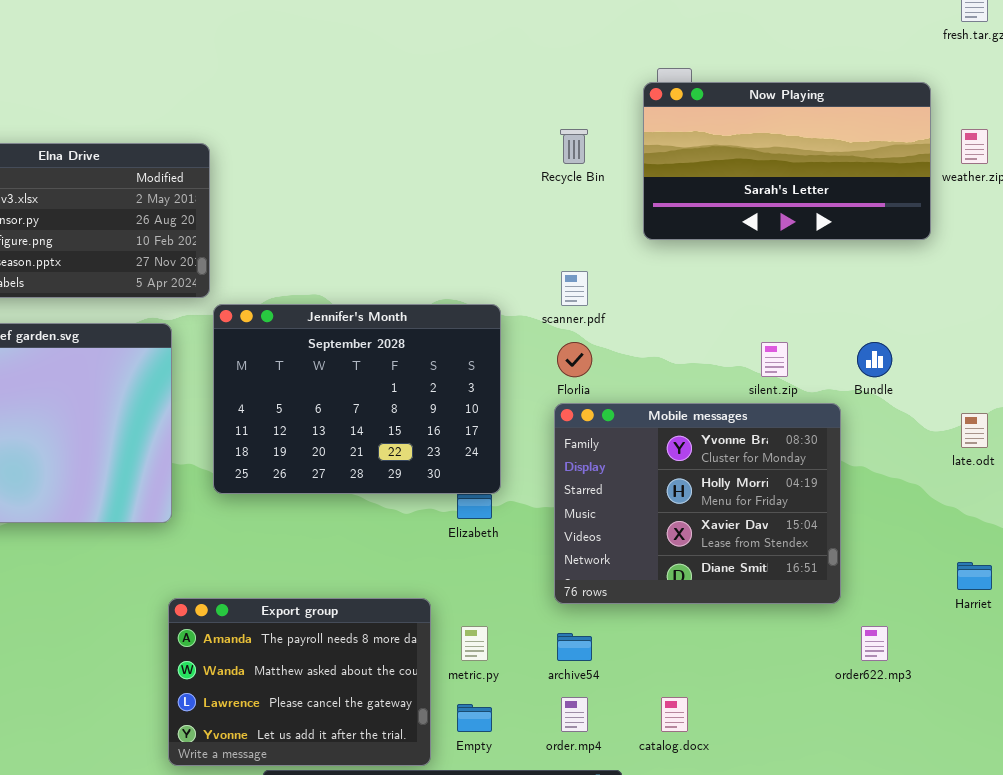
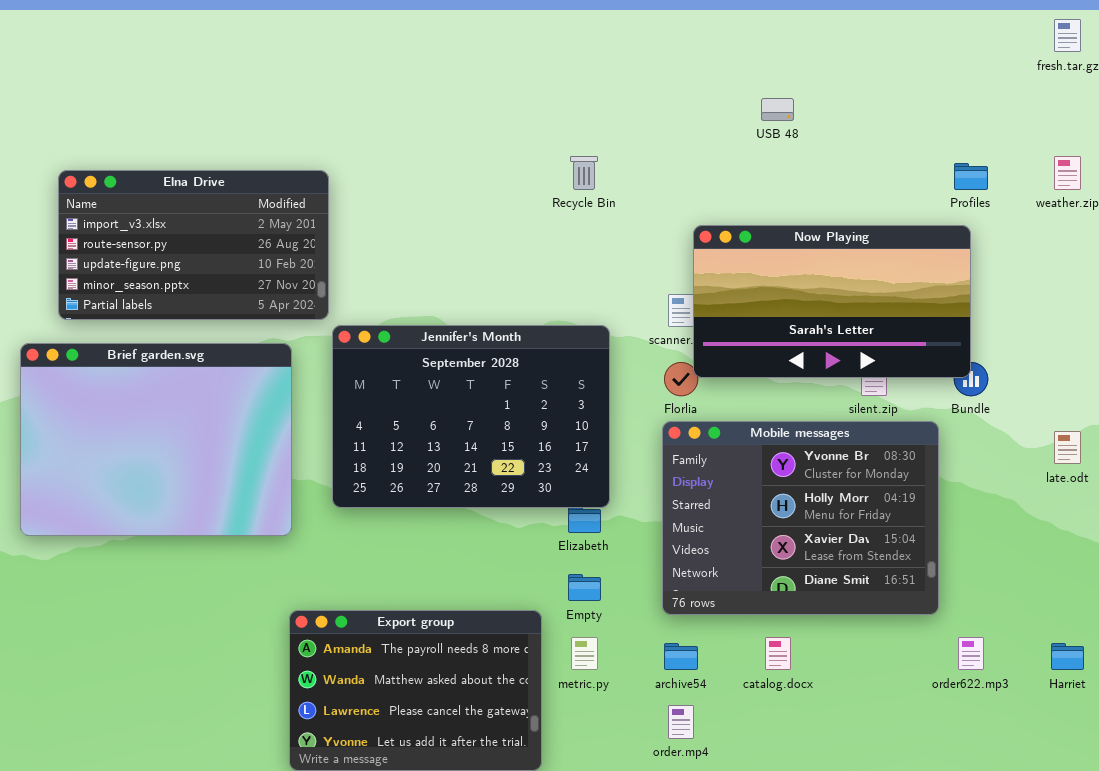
Now Playing: [643,82,931,240] -> [693,225,971,378], moved
Recycle Bin: [560,129,588,164] -> [570,156,598,190], moved
Harriet: [957,562,992,590] -> [1051,643,1084,670], moved
catalog.docx: [661,697,688,732] -> [765,637,791,670], moved
Empty: [457,704,492,732] -> [568,574,601,601], moved

